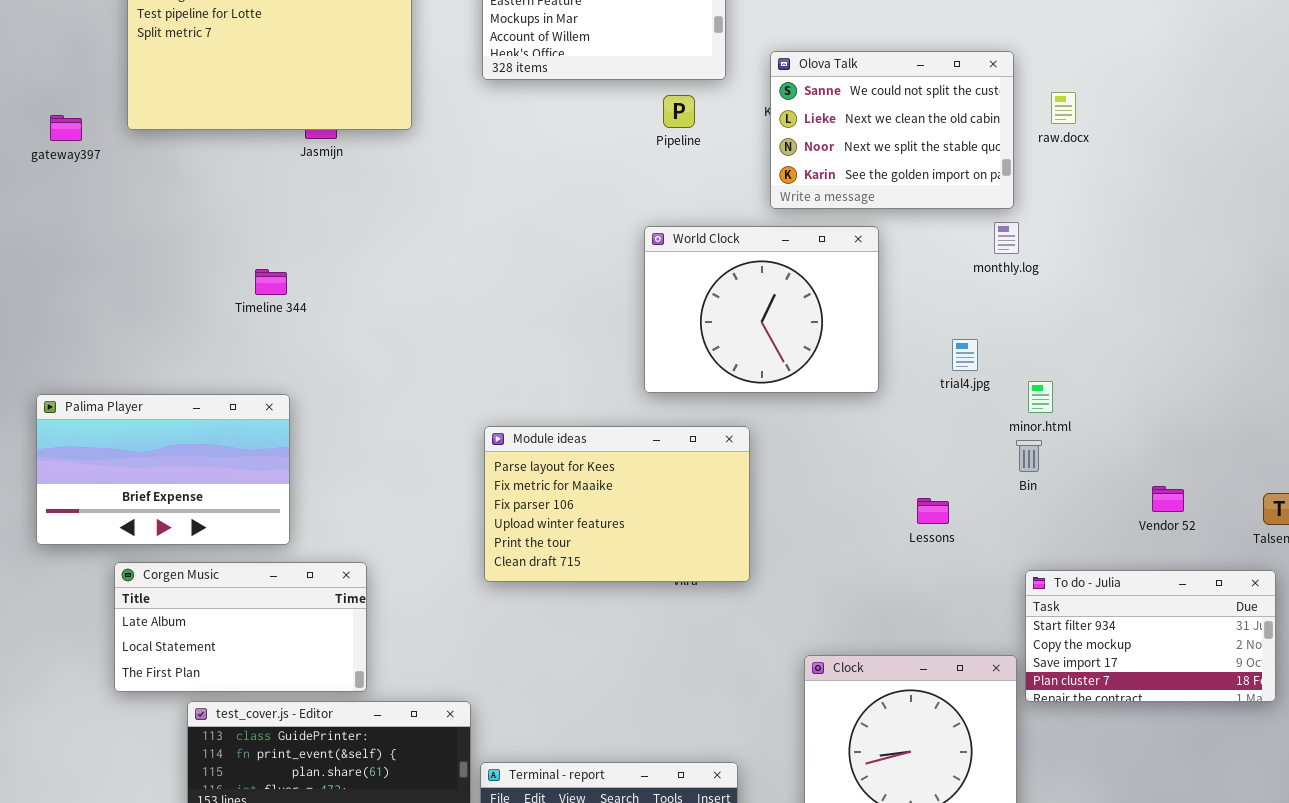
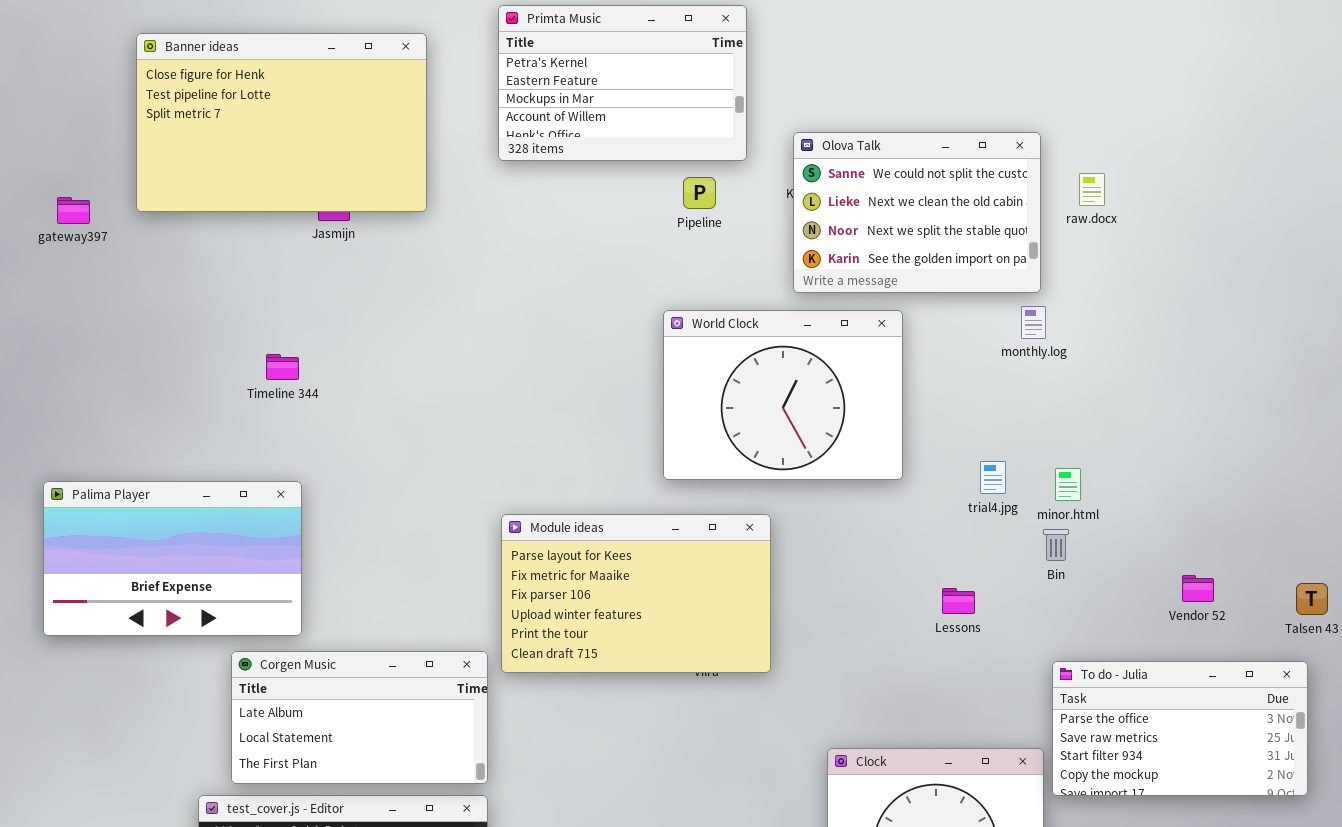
trial4.jpg: [952,339,978,371] -> [980,461,1006,494], moved
Corgen Music: [114,562,367,692] -> [231,651,488,784], moved
To do - Julia: [1025,570,1276,702] -> [1052,661,1308,796], scrolled up 2 rows

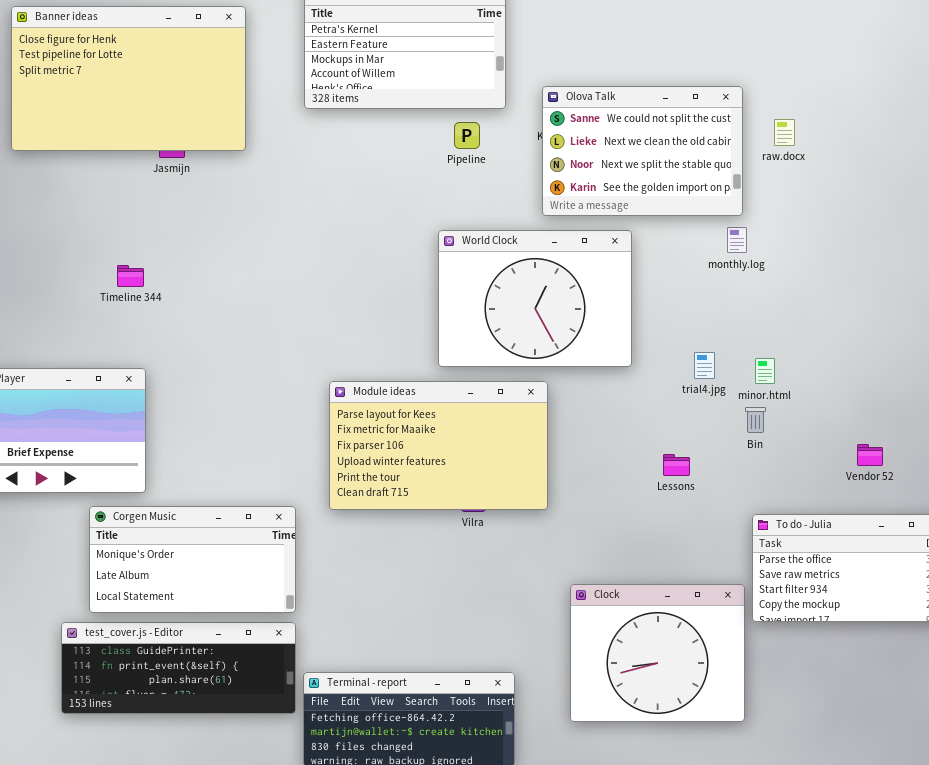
Module ideas: [501,514,771,673] -> [329,381,548,510], moved
Corgen Music: [231,651,488,784] -> [89,506,296,613], scrolled up 1 row

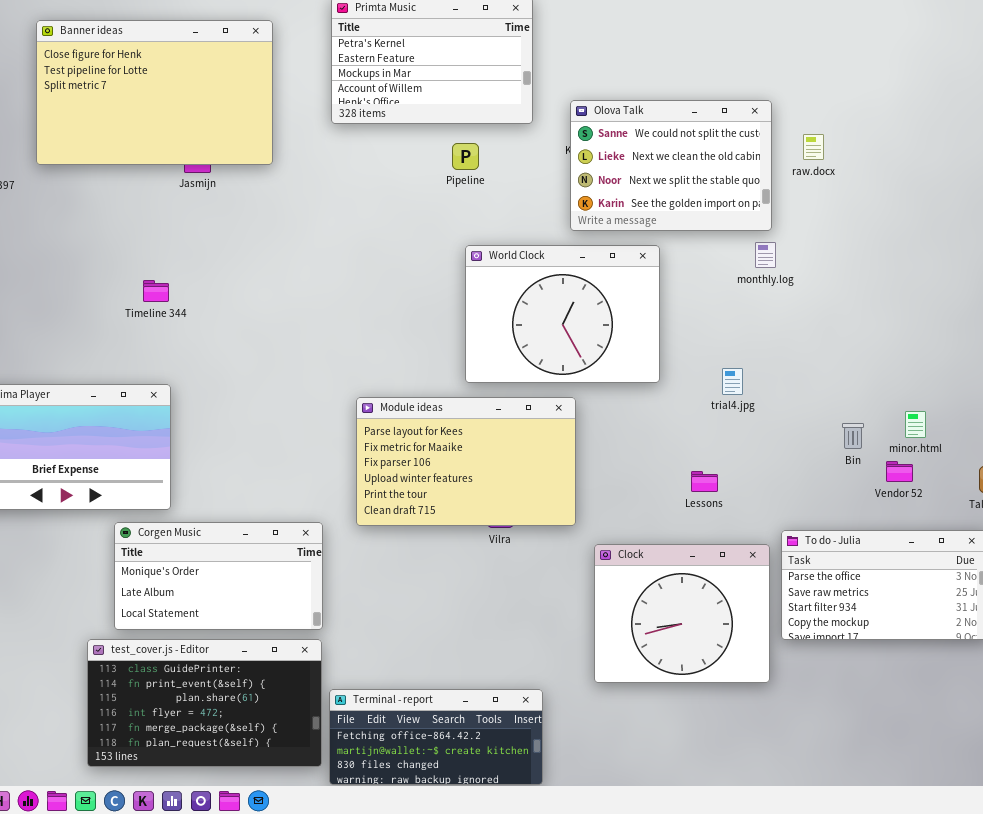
Pipeline: [454,122,480,149] -> [452,143,479,170], moved
minor.html: [755,358,775,384] -> [905,411,926,438], moved
Bin: [745,407,766,433] -> [842,423,864,449], moved
Clock: [570,584,745,722] -> [594,544,770,683], moved
test_cover.js - Editor: [61,622,296,714] -> [87,639,322,767], resized

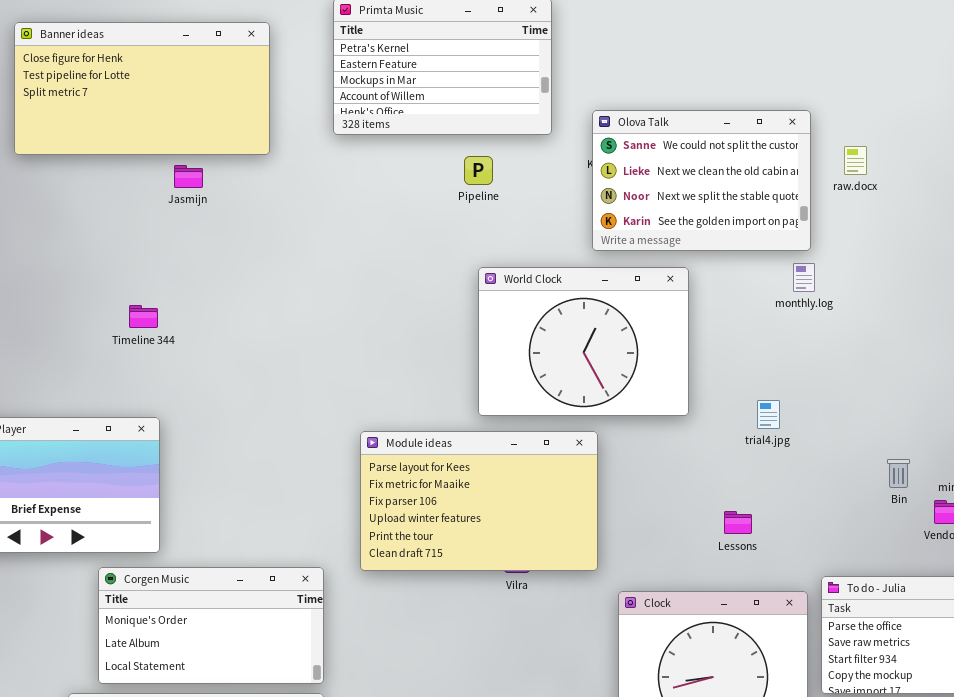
Banner ideas: [36,20,273,165] -> [14,22,270,155], resized

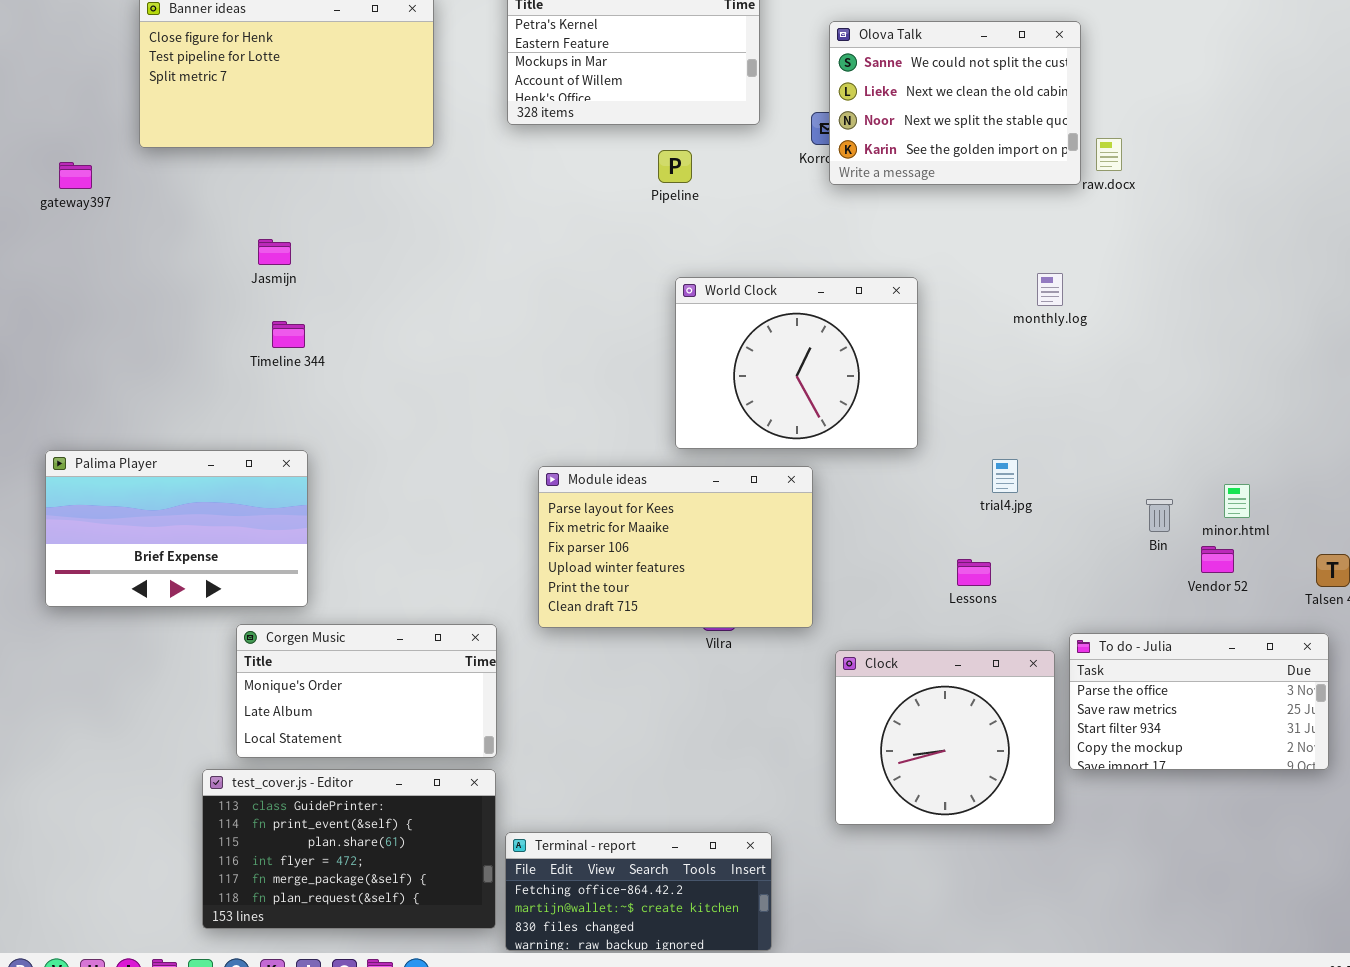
Olova Talk: [592,110,811,251] -> [829,21,1081,185], moved
Jasmijn: [174,165,203,188] -> [258,239,291,265], moved
trial4.jpg: [757,400,780,429] -> [992,459,1018,493], moved

